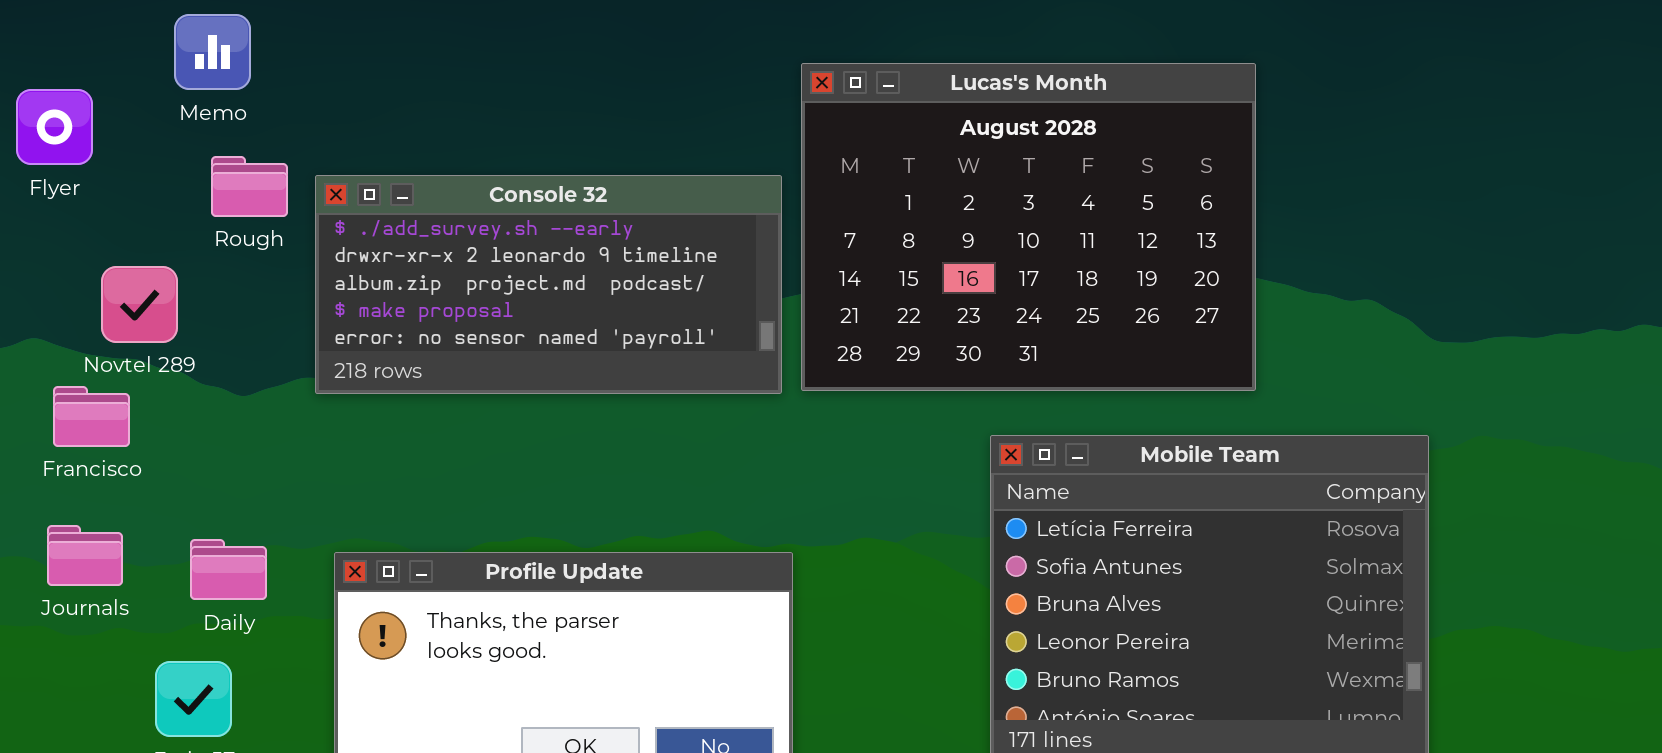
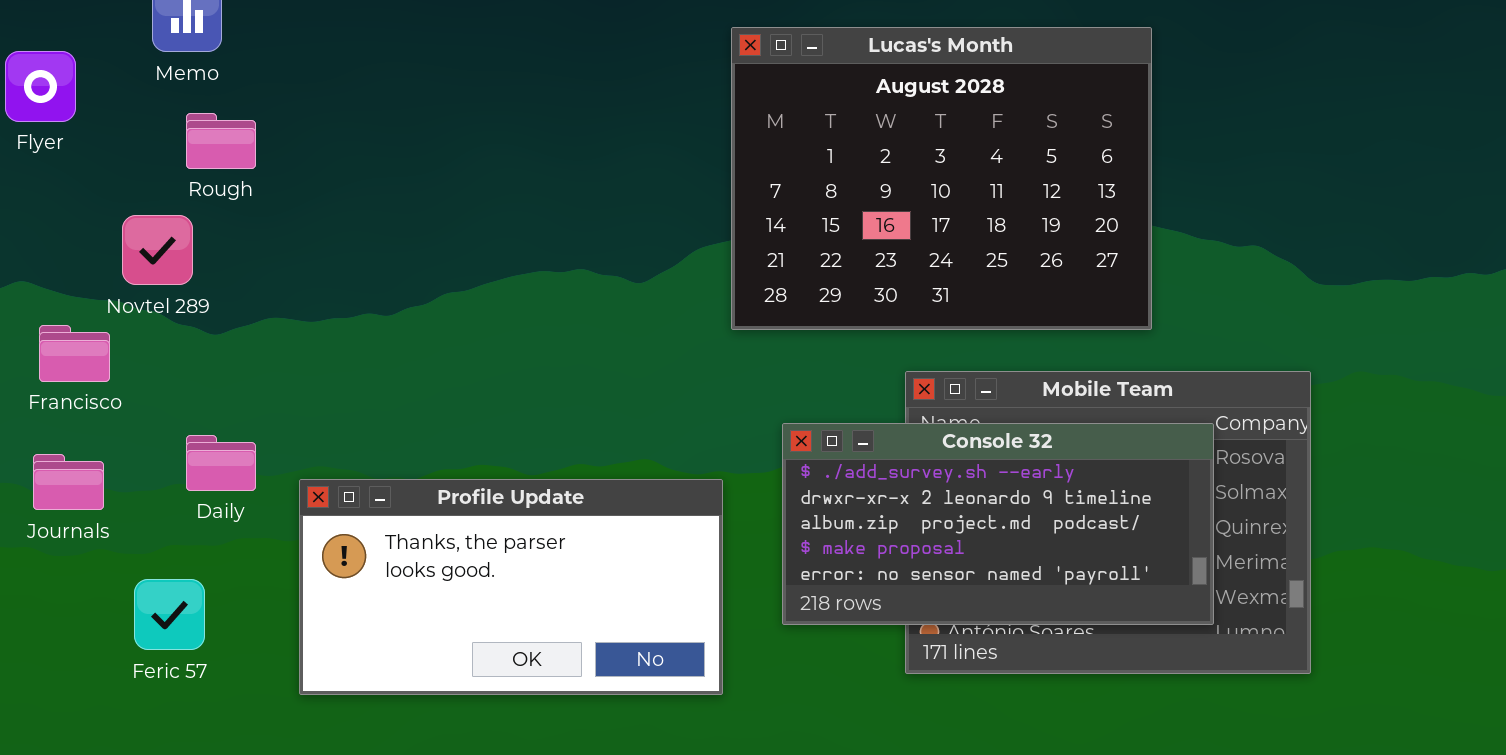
Console 32: [315,175,782,394] -> [782,423,1214,625], moved
Novtel 289: [101,266,178,343] -> [122,215,193,285], moved
Daily: [190,539,267,600] -> [186,435,256,491], moved

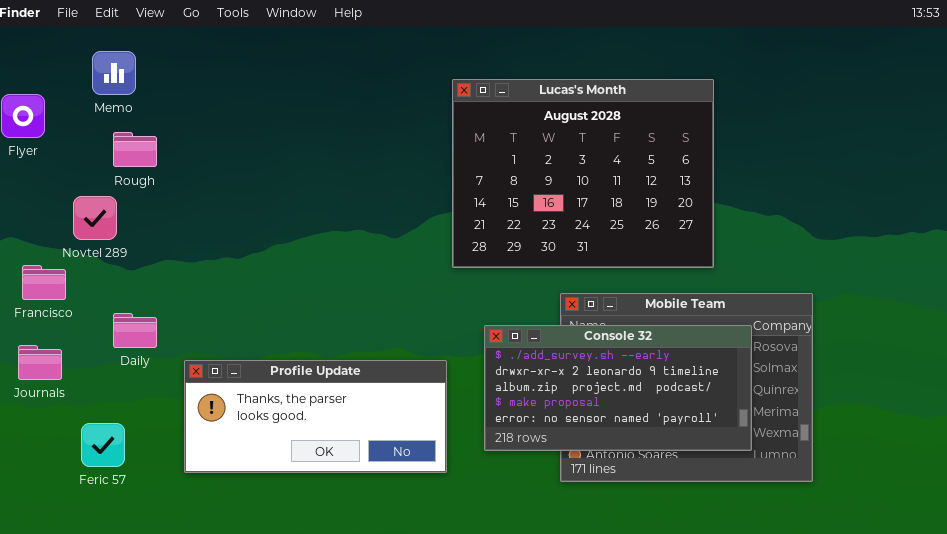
Daily: [186,435,256,491] -> [113,313,157,348], moved
Profile Update: [299,479,723,695] -> [184,360,447,473], resized

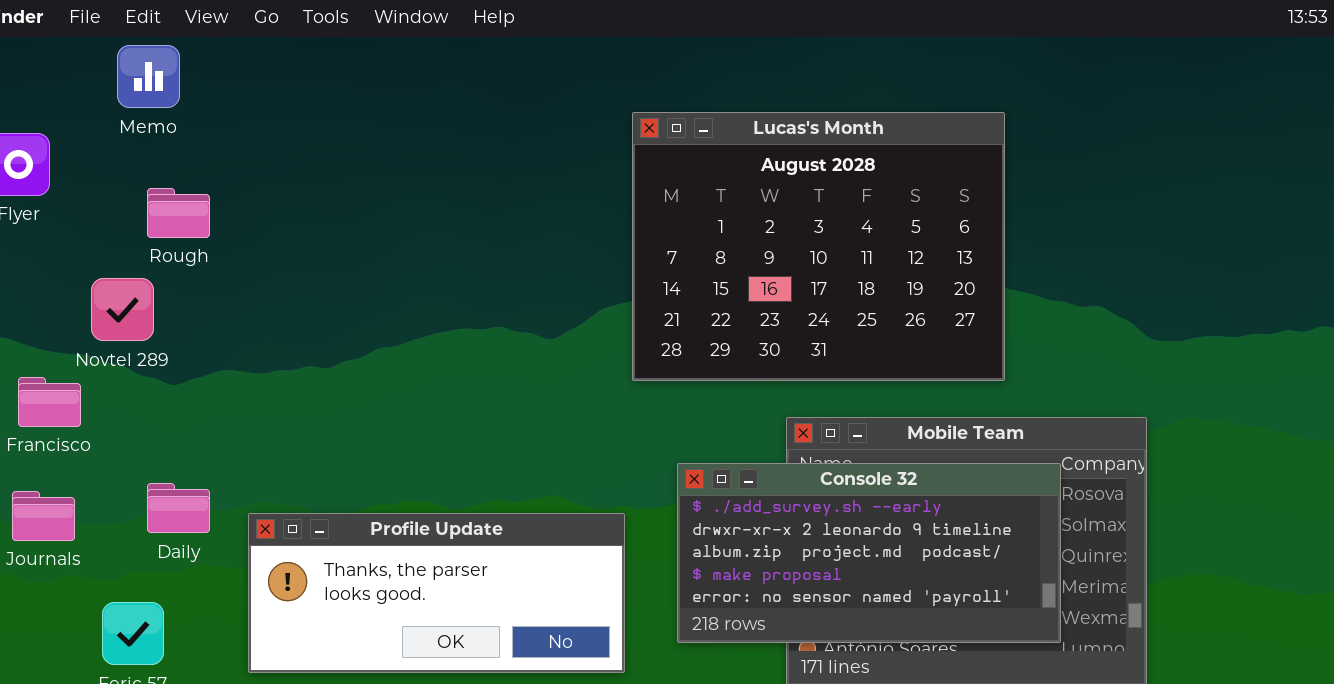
Memo: [92,51,136,95] -> [117,45,180,108], moved
Daily: [113,313,157,348] -> [147,483,210,533], moved

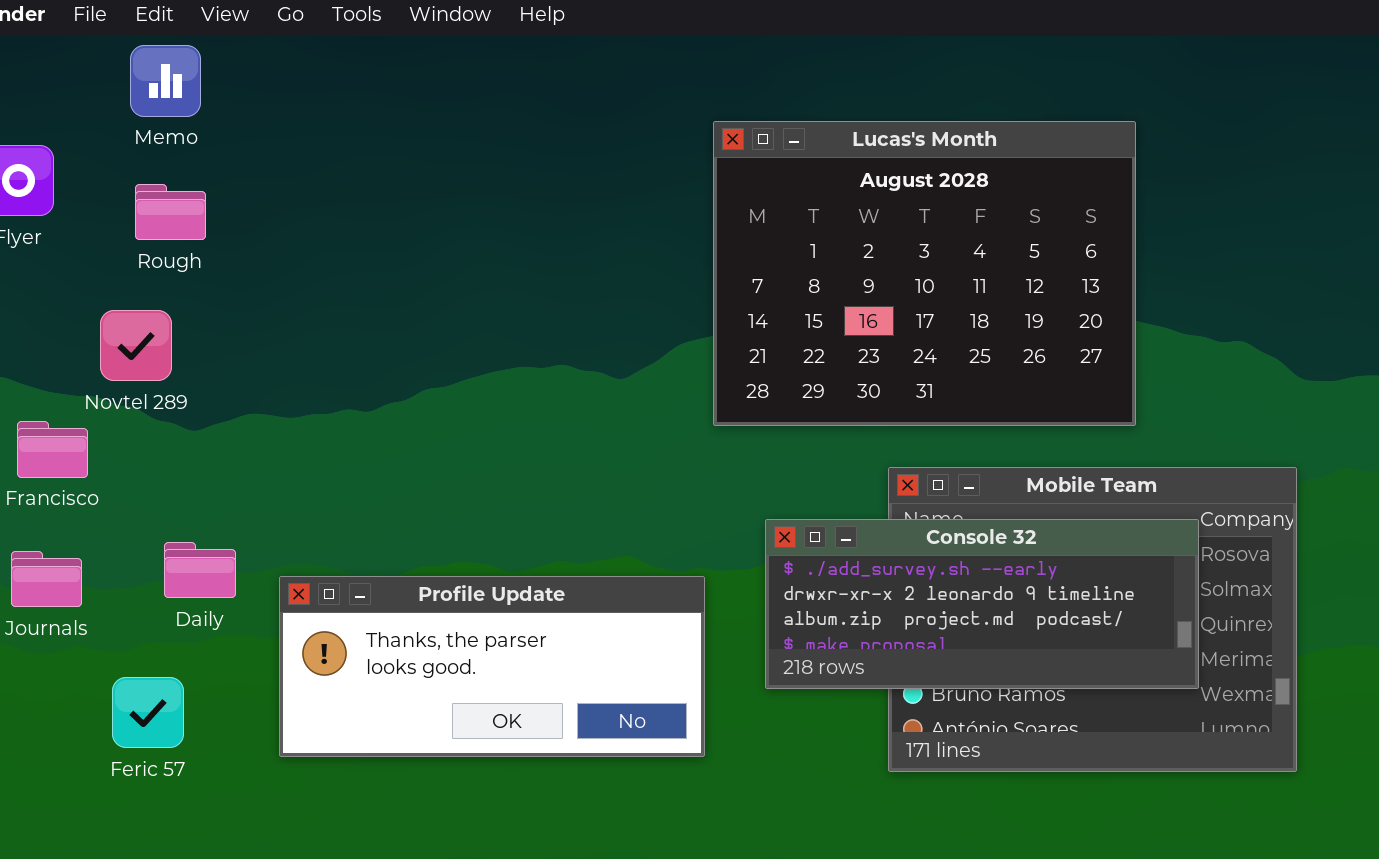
Rough: [147,188,210,238] -> [135,184,206,240], moved
Console 32: [677,463,1061,643] -> [765,519,1199,689], resized

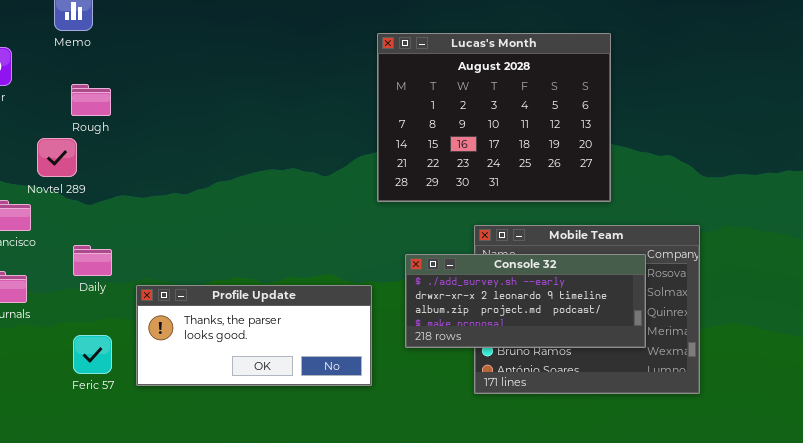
Rough: [135,184,206,240] -> [71,84,111,116], moved
Daily: [164,542,236,598] -> [73,245,112,276], moved
Feric 57: [112,677,184,748] -> [73,335,112,374], moved

